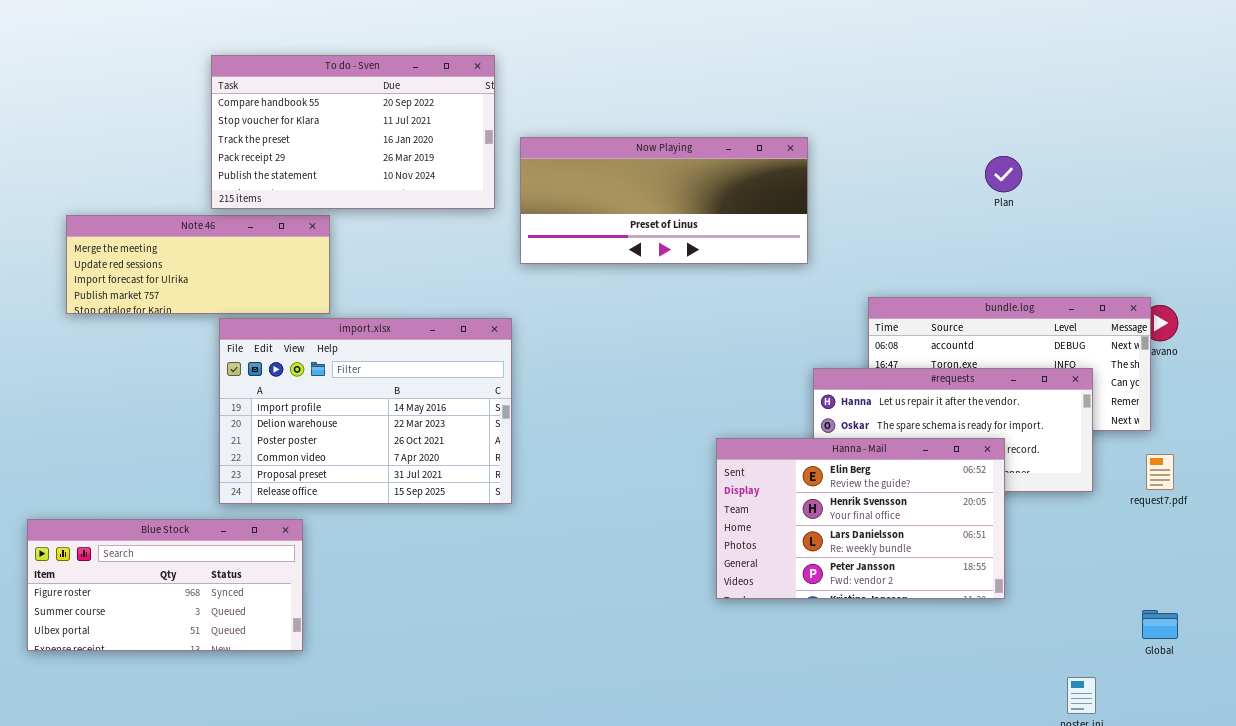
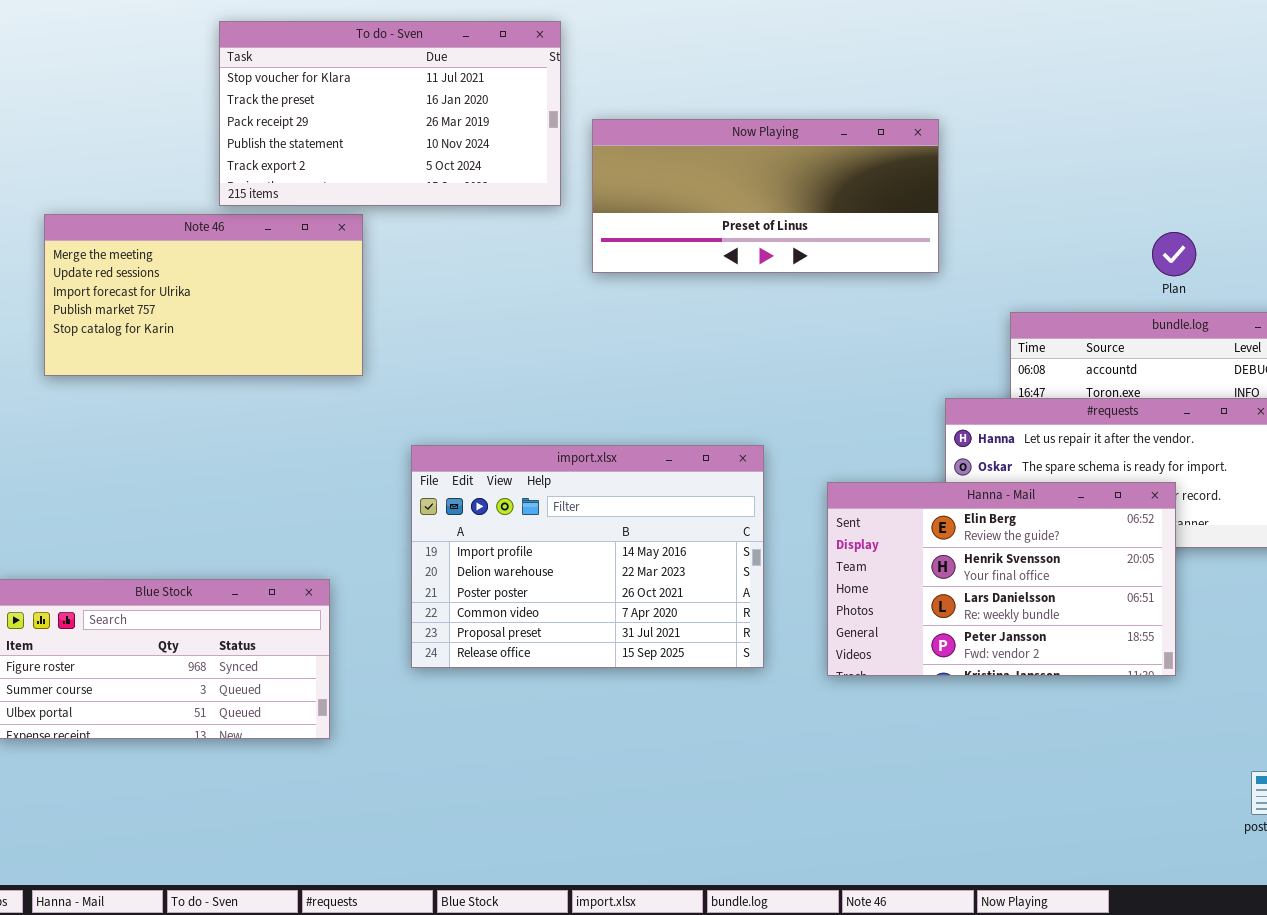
To do - Sven: [211,55,495,209] -> [219,21,561,206], scrolled down 1 row
Plan: [985,156,1022,192] -> [1152,232,1196,276], moved
Note 46: [66,215,330,314] -> [44,214,363,376], resized
import.xlsx: [219,318,512,504] -> [411,445,764,668], moved

